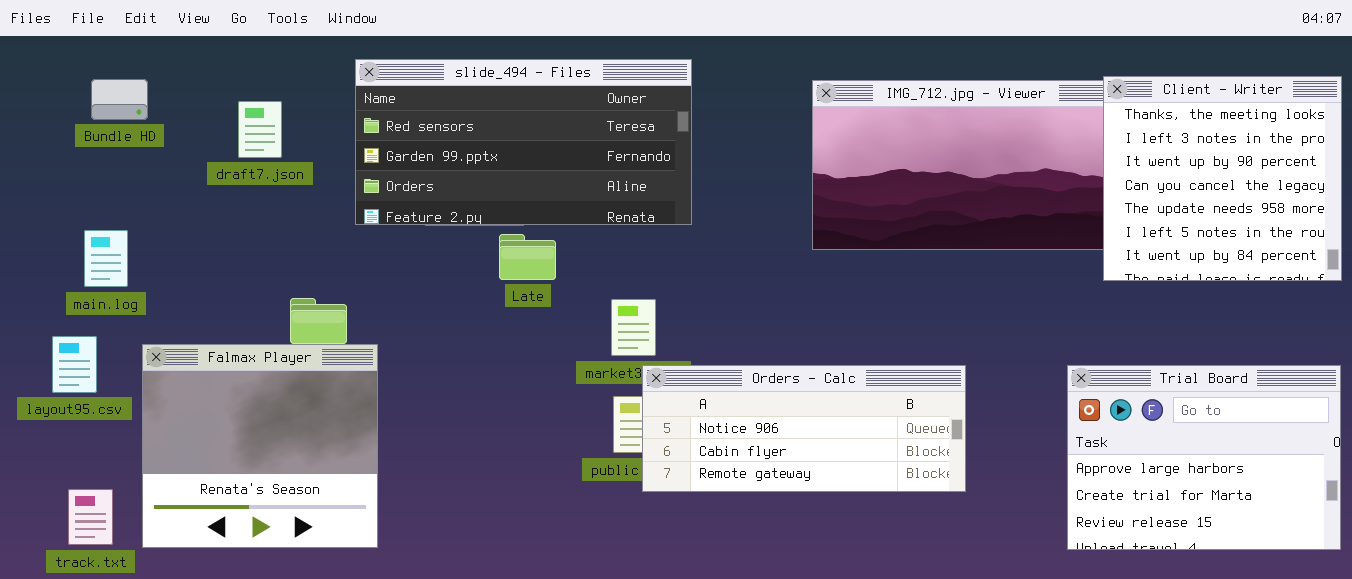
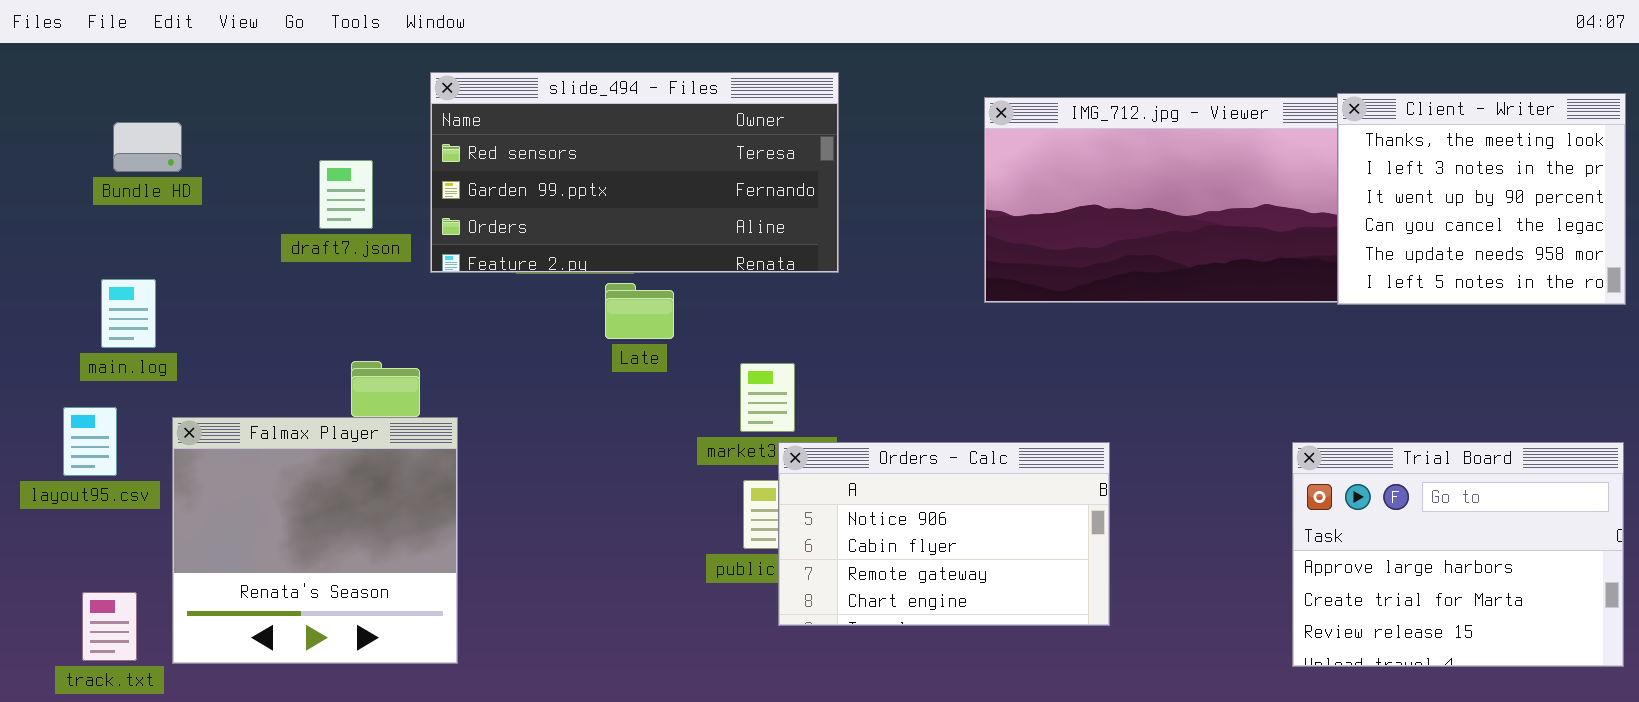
Client - Writer: [1103,76,1342,281] -> [1337,93,1626,305], resized
Bundle HD: [91,79,148,120] -> [113,122,182,172], moved
draft7.json: [238,101,282,158] -> [319,160,373,229], moved
Orders - Calc: [642,365,966,492] -> [778,442,1110,626], resized

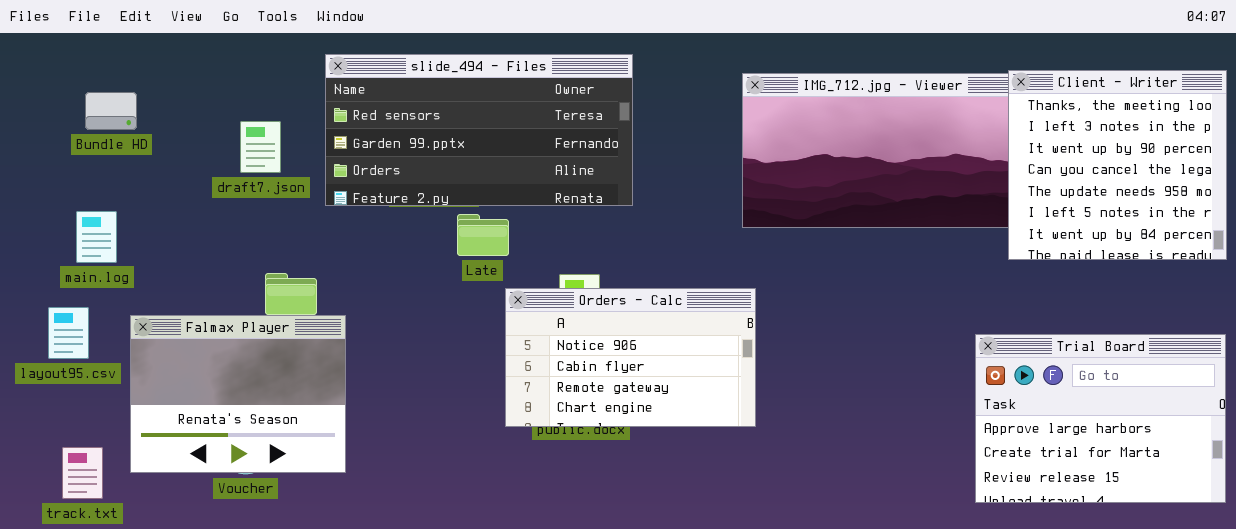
Client - Writer: [1337,93,1626,305] -> [1008,70,1227,260], resized
Falmax Player: [172,417,458,664] -> [130,315,346,473], resized
Orders - Calc: [778,442,1110,626] -> [505,288,756,427], moved

